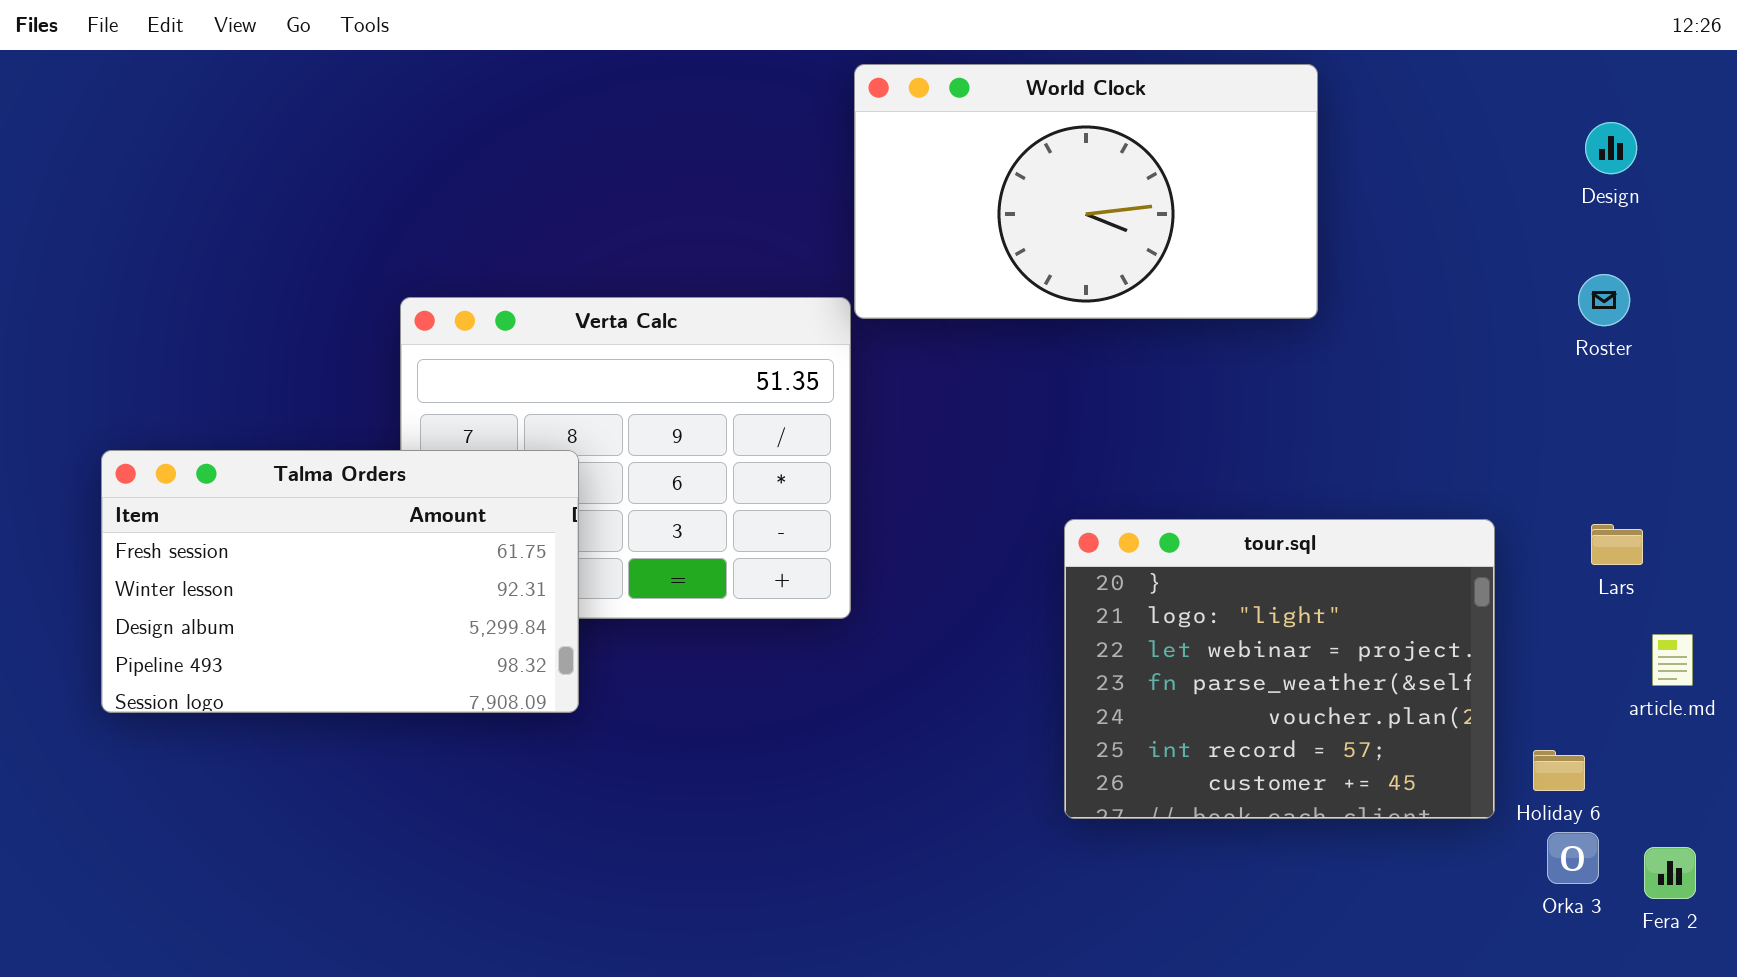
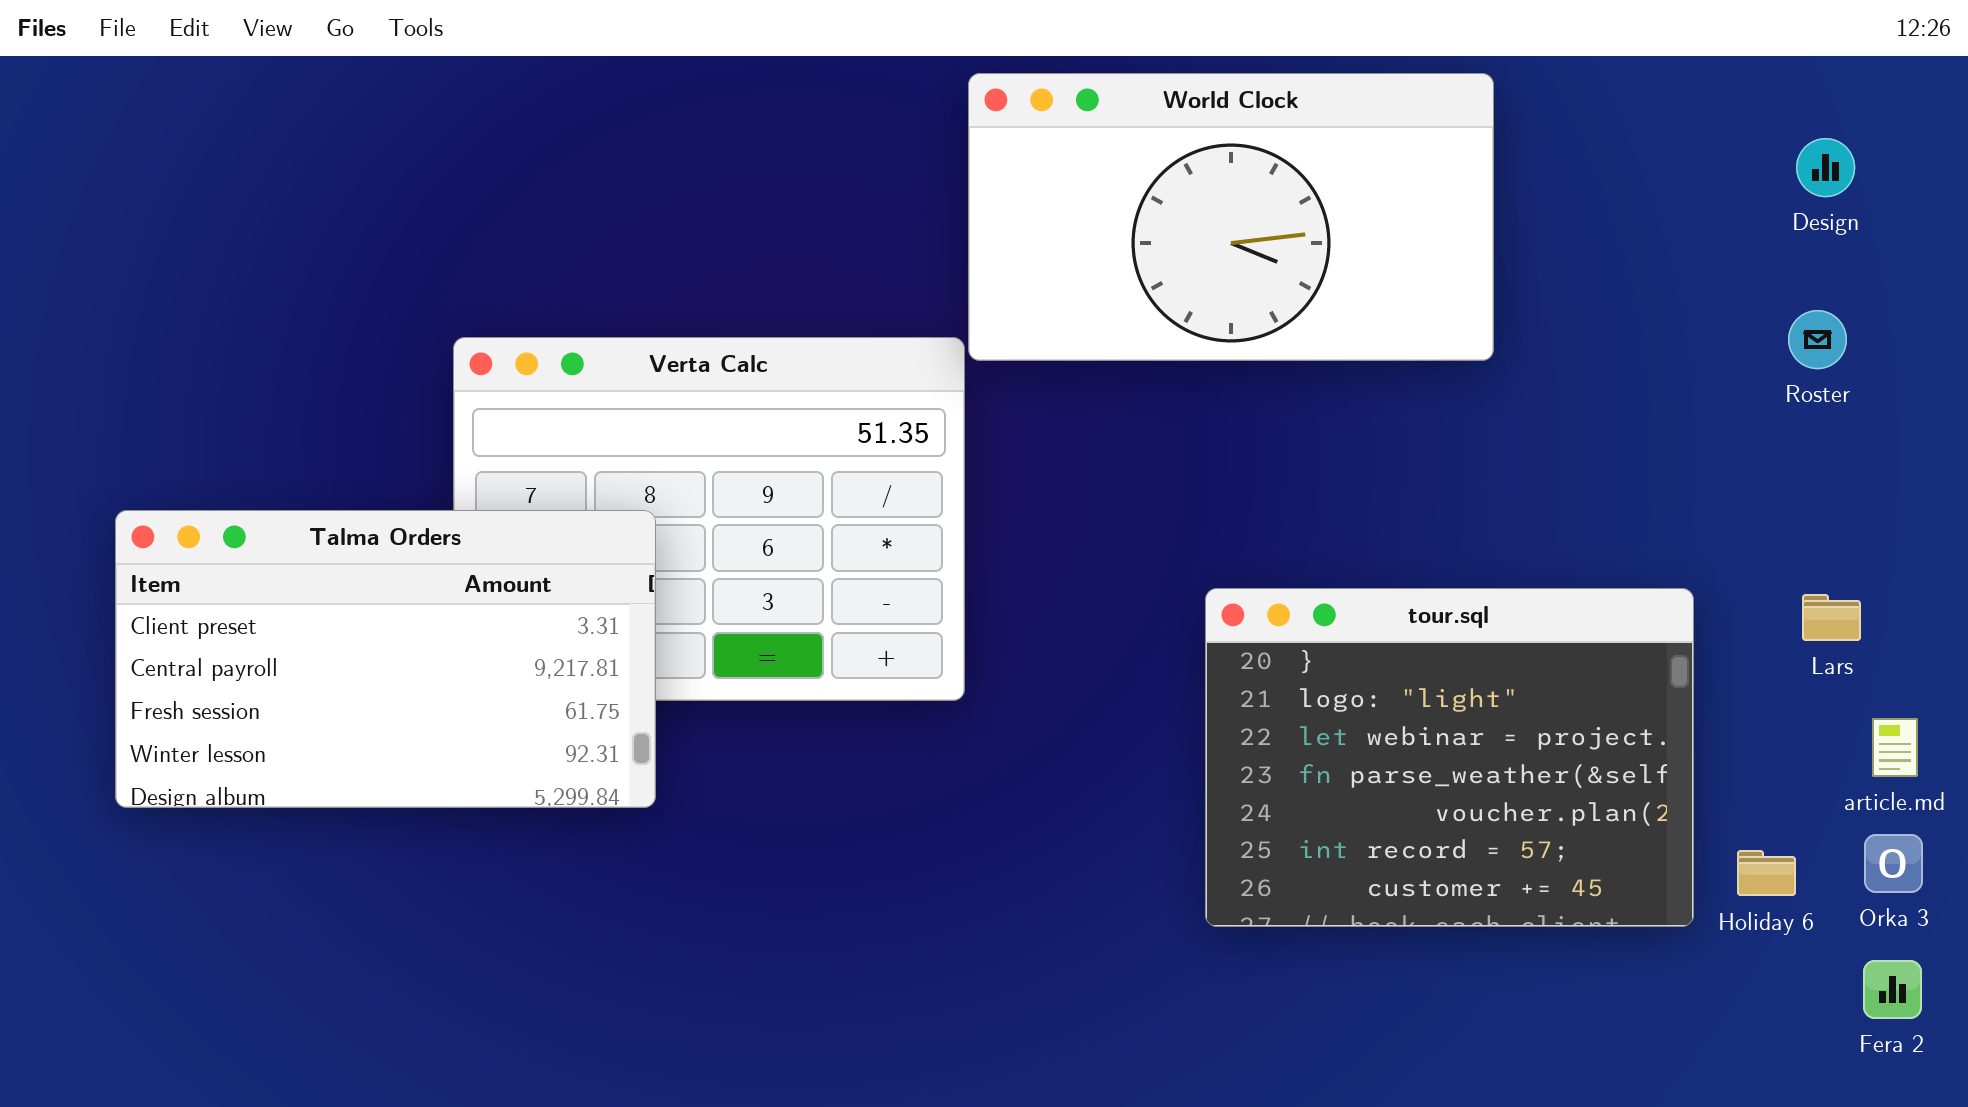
Talma Orders: [101,450,579,713] -> [115,510,656,808], scrolled up 2 rows
Orka 3: [1547,832,1599,884] -> [1864,834,1923,893], moved

